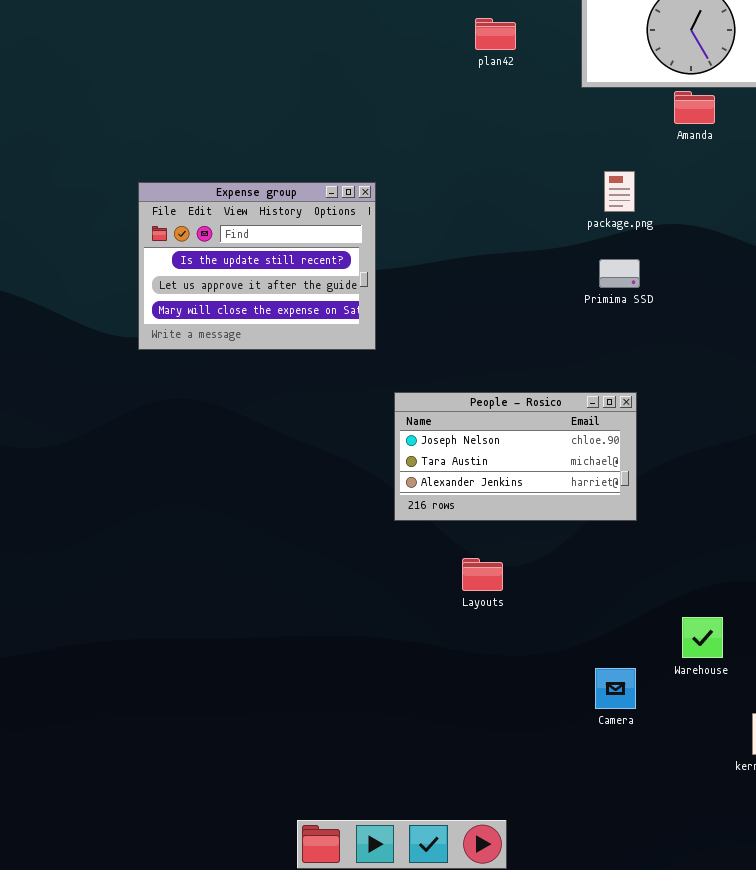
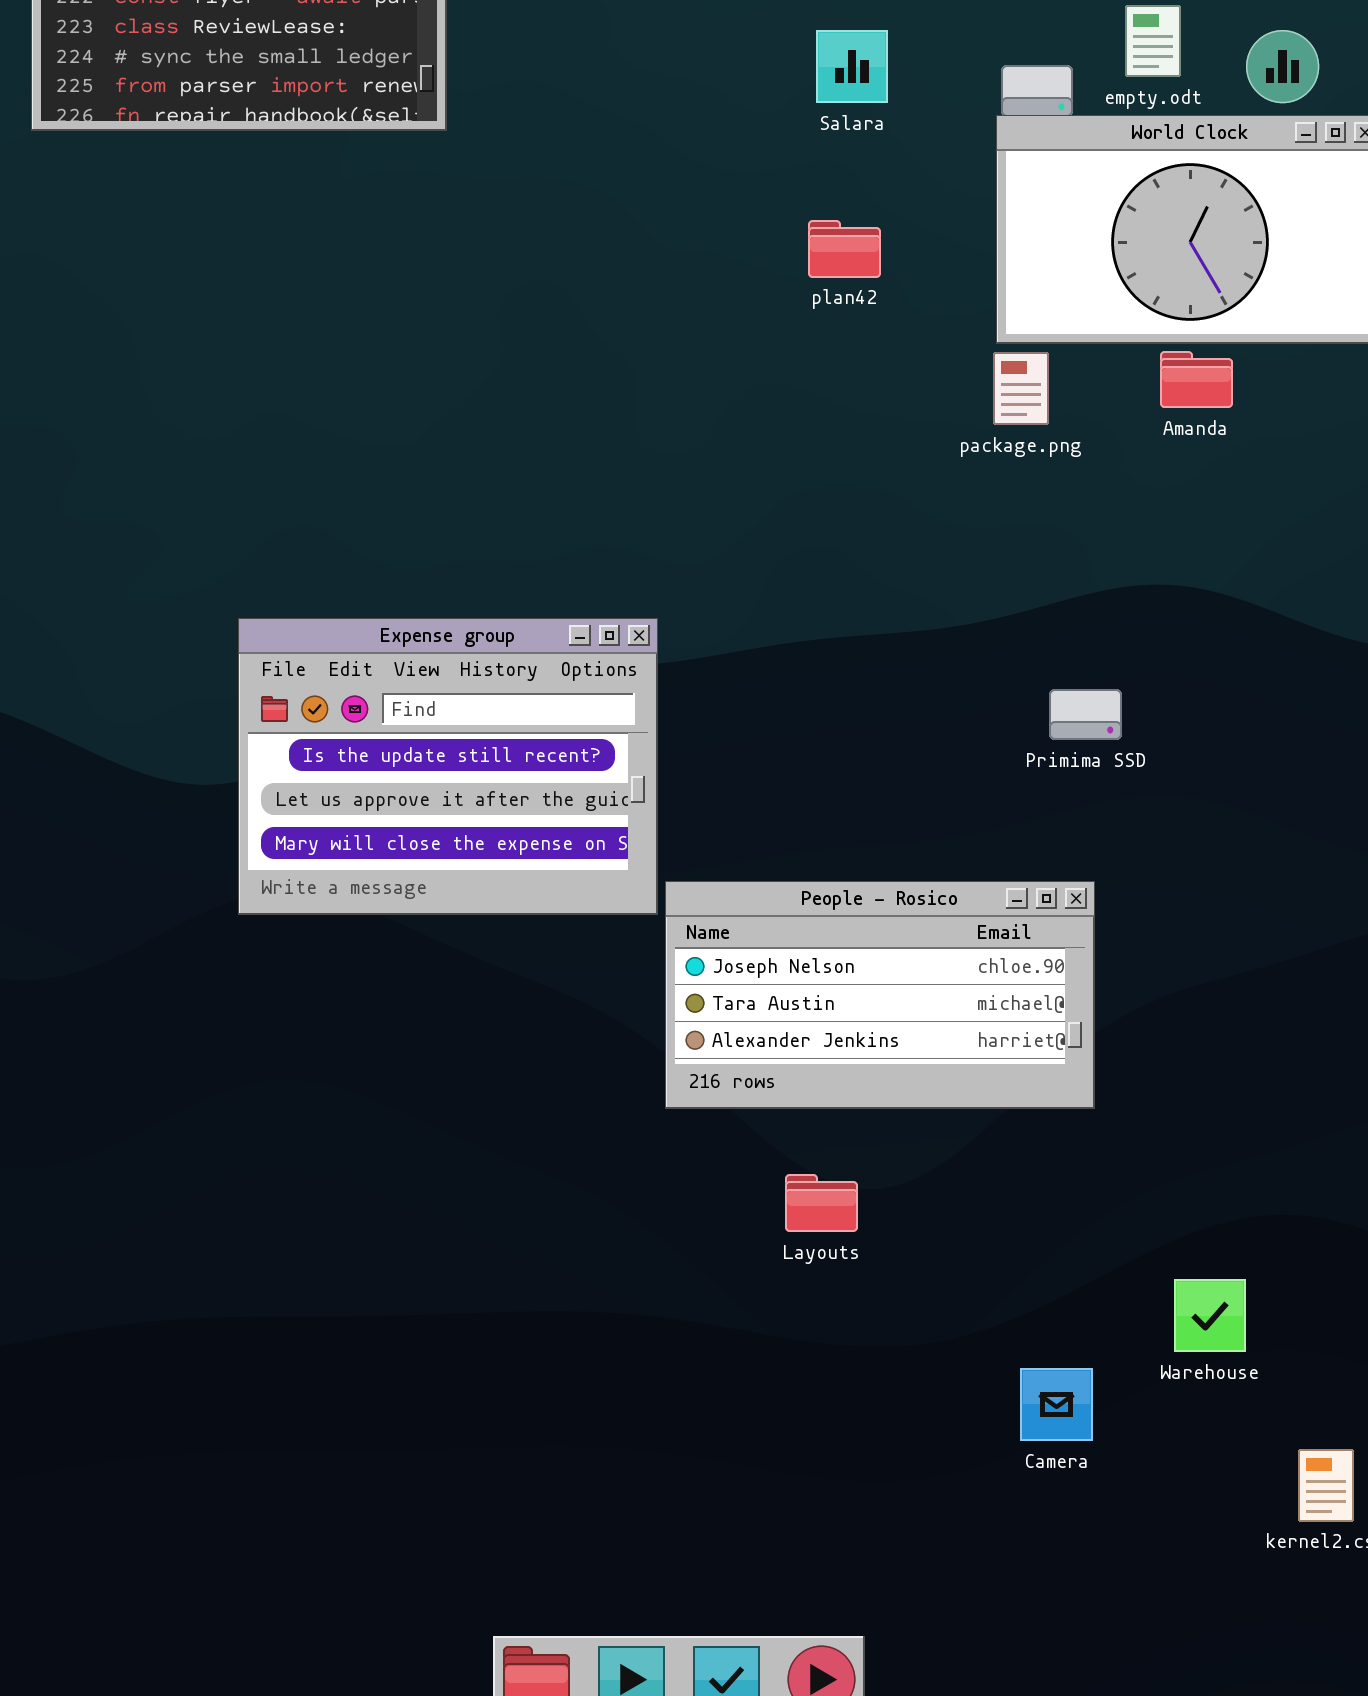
package.png: [604,171,635,212] -> [993,352,1049,425], moved
Expense group: [138,182,376,350] -> [238,618,658,915], moved
Primima SSD: [599,259,640,288] -> [1049,689,1122,740], moved

